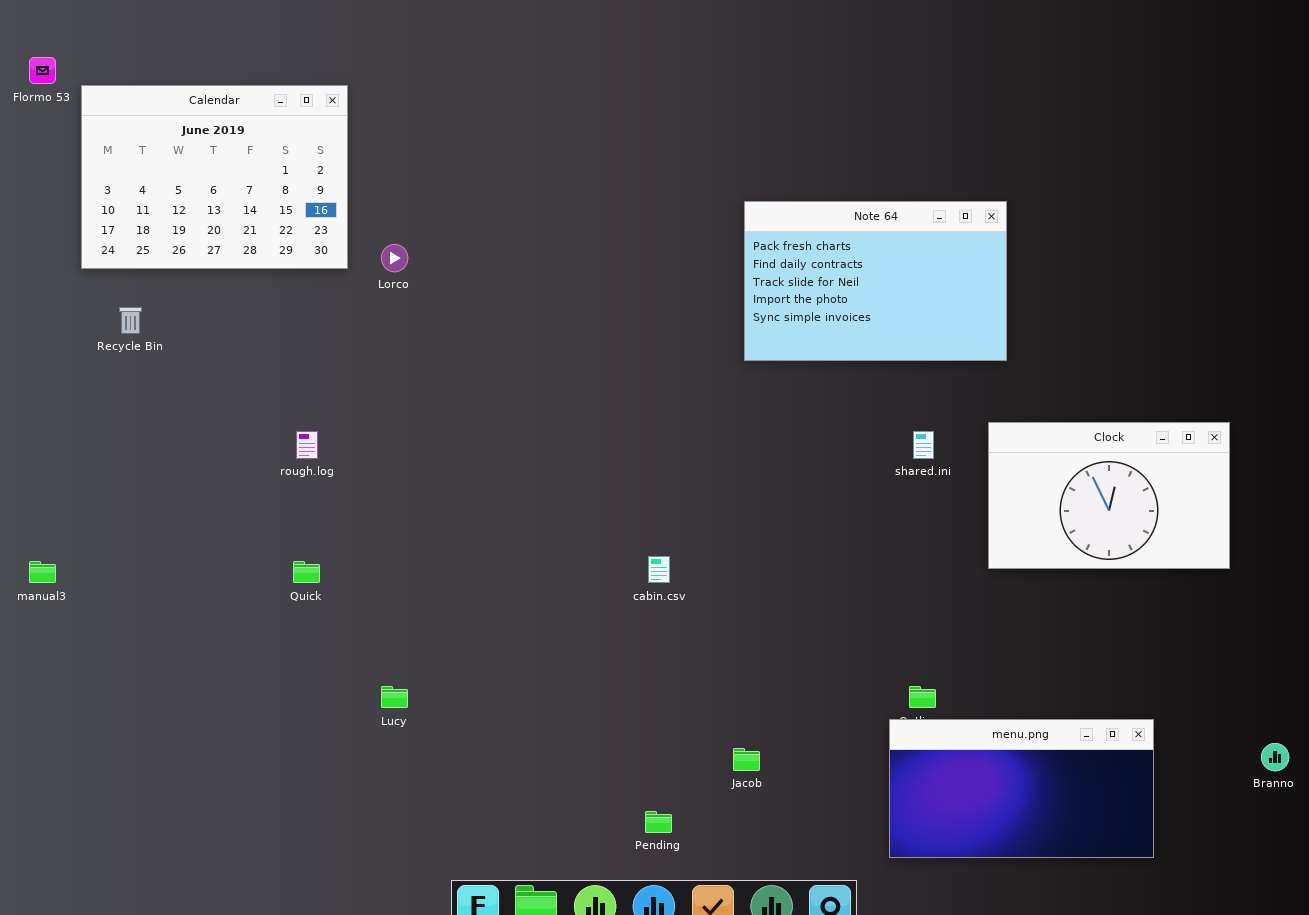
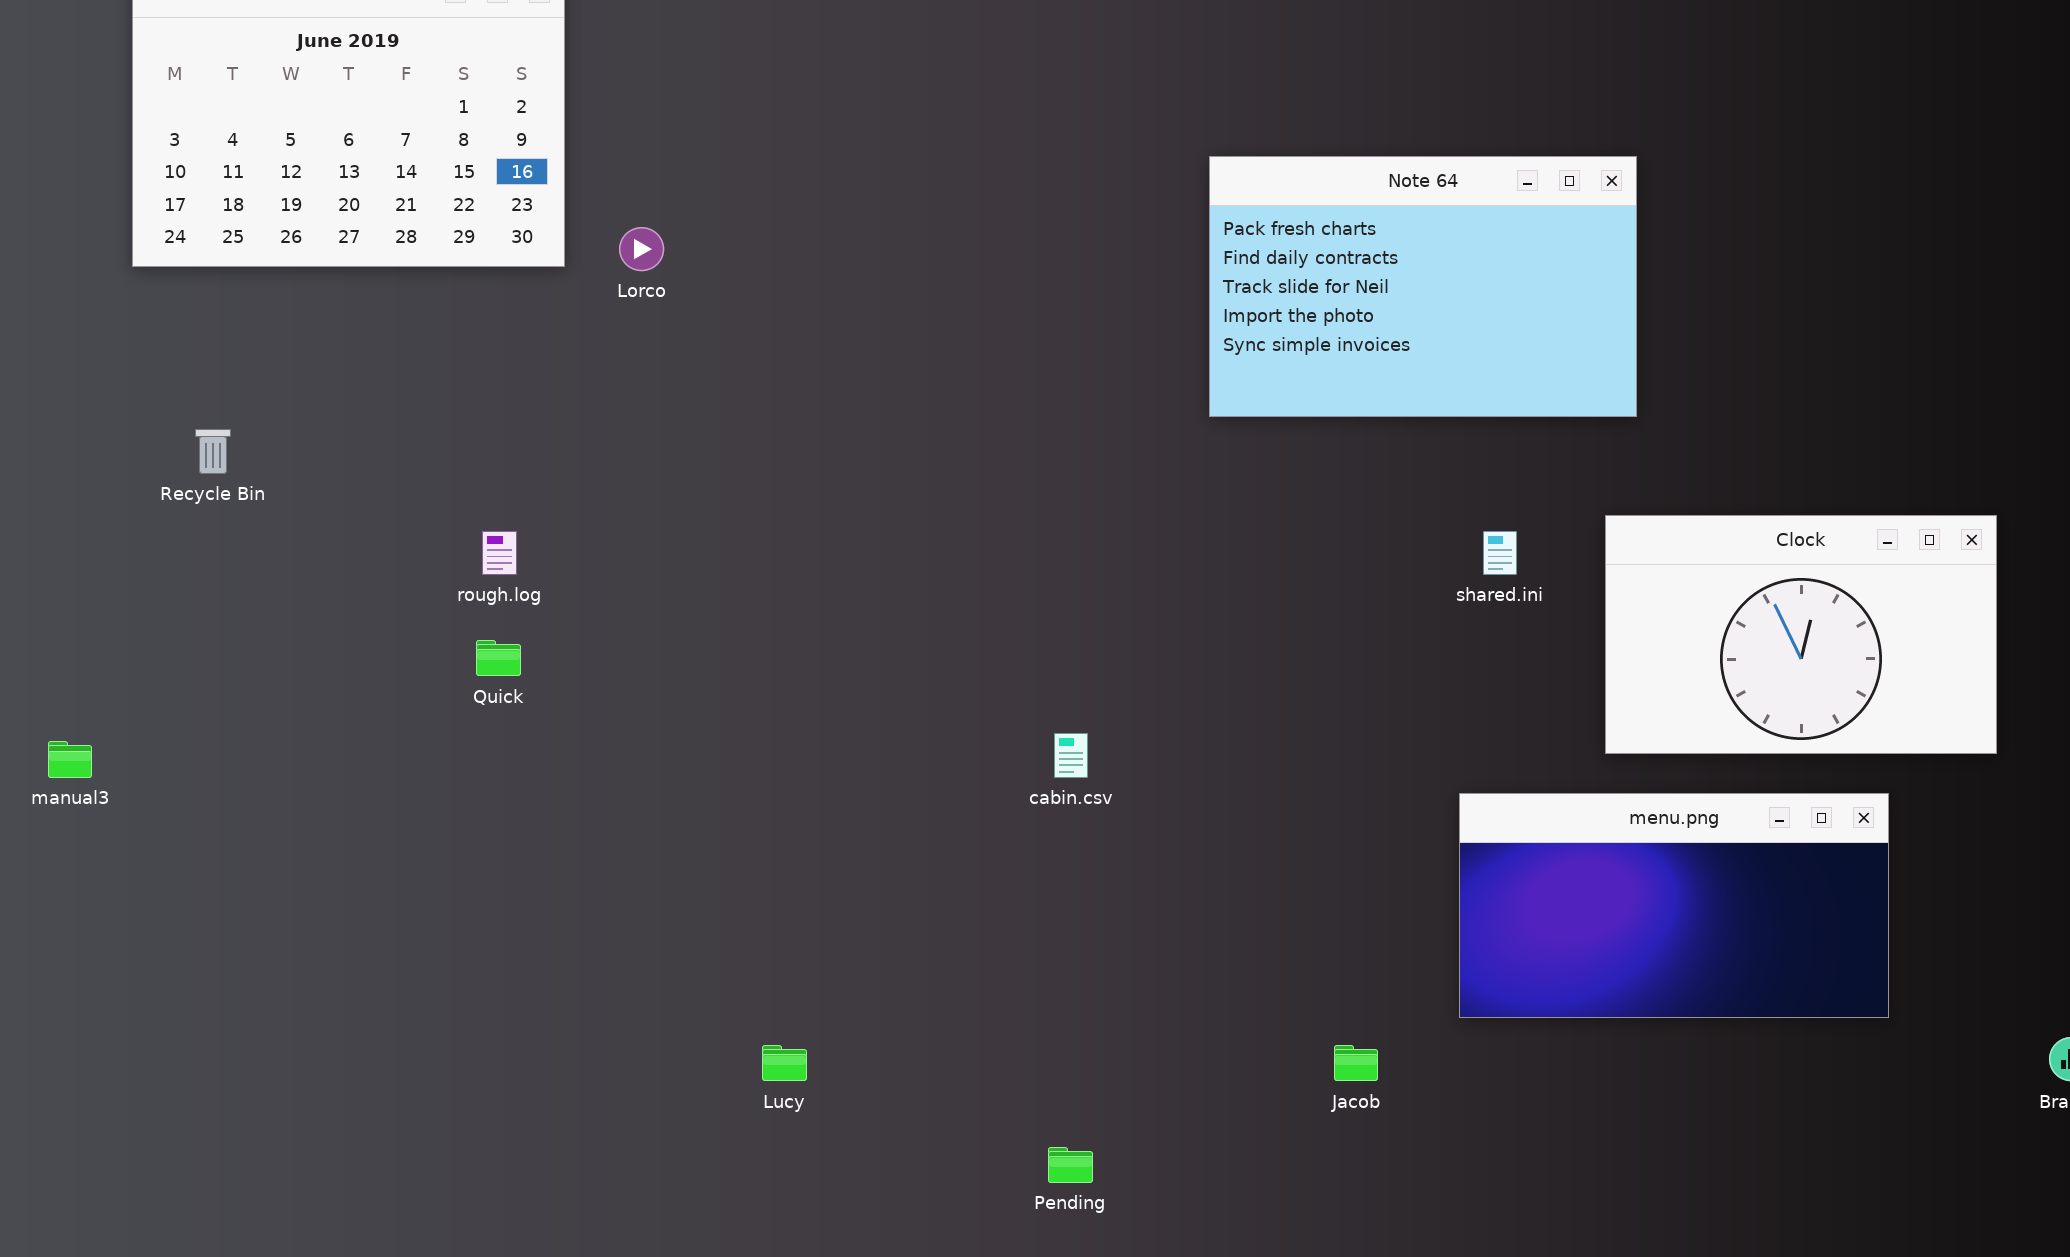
Recycle Bin: [119,307,142,334] -> [195,429,231,474], moved
Quick: [293,561,320,583] -> [476,640,521,676], moved
Lucy: [381,686,408,708] -> [762,1045,807,1081], moved
menu.png: [889,719,1154,858] -> [1459,793,1889,1018], moved
Jacob: [733,748,760,771] -> [1334,1045,1378,1081], moved

